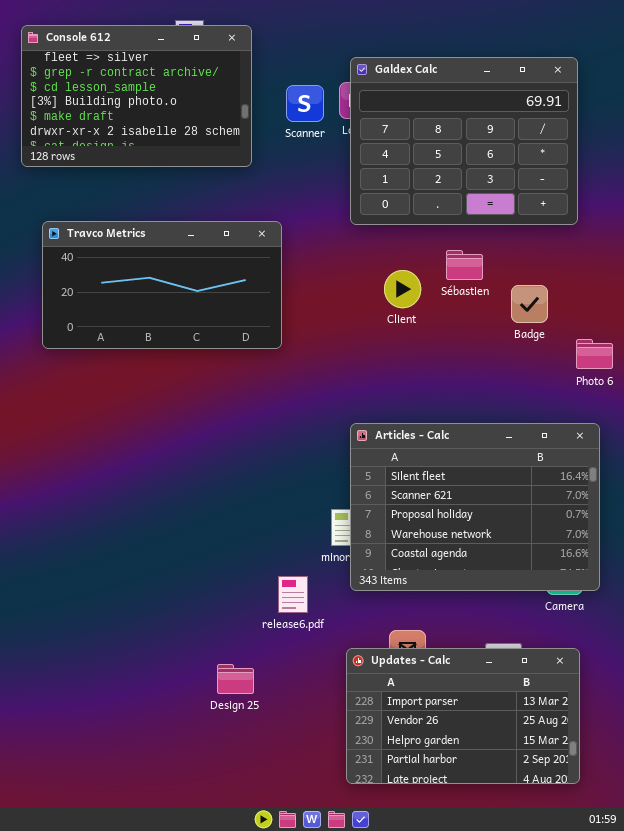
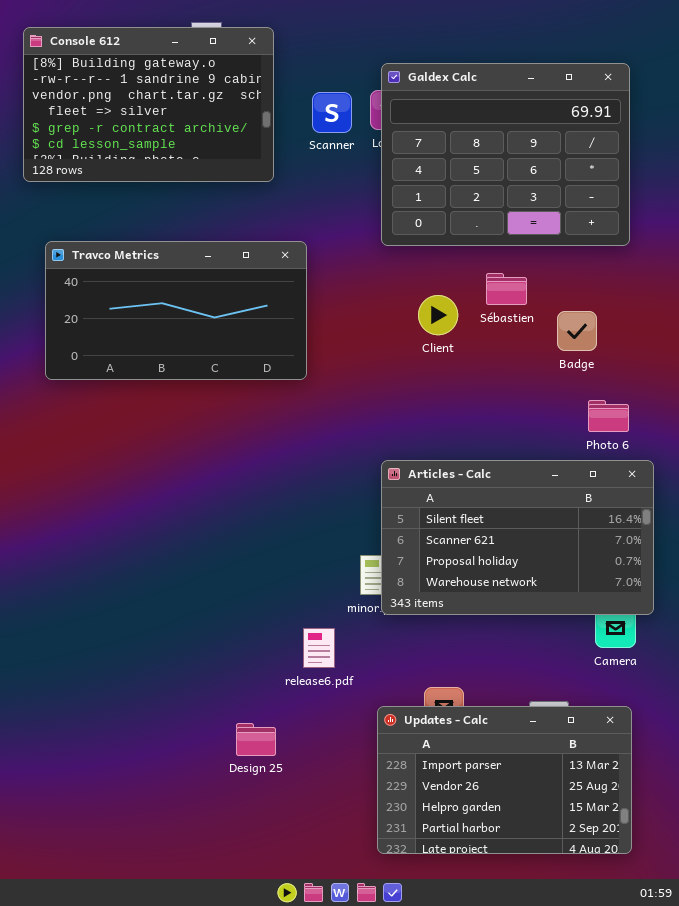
Console 612: [21,25,252,167] -> [23,27,274,182], scrolled up 3 rows
Photo 6: [576,339,613,369] -> [588,400,629,432], moved
Articles - Calc: [350,423,600,591] -> [381,460,654,615], resized

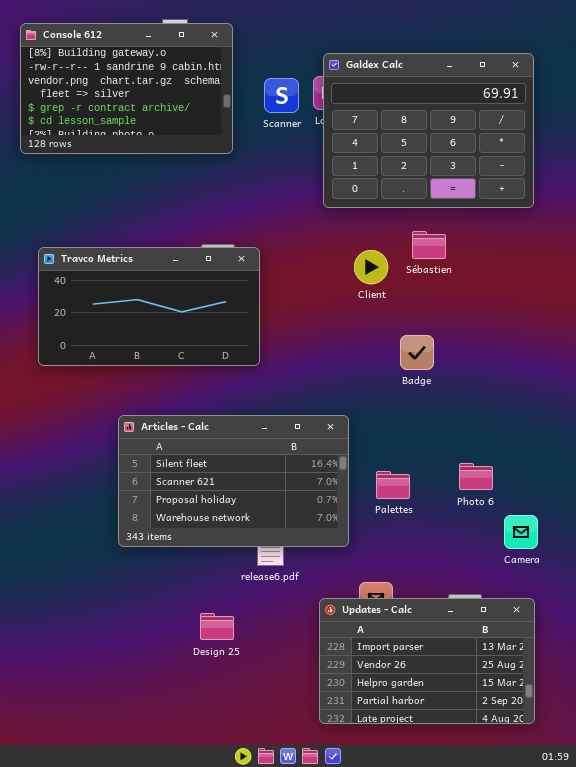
Travco Metrics: [45,241,307,380] -> [38,247,260,366], moved
Badge: [557,311,597,351] -> [400,335,434,370], moved
Photo 6: [588,400,629,432] -> [459,463,493,490], moved
Articles - Calc: [381,460,654,615] -> [118,415,349,547], moved

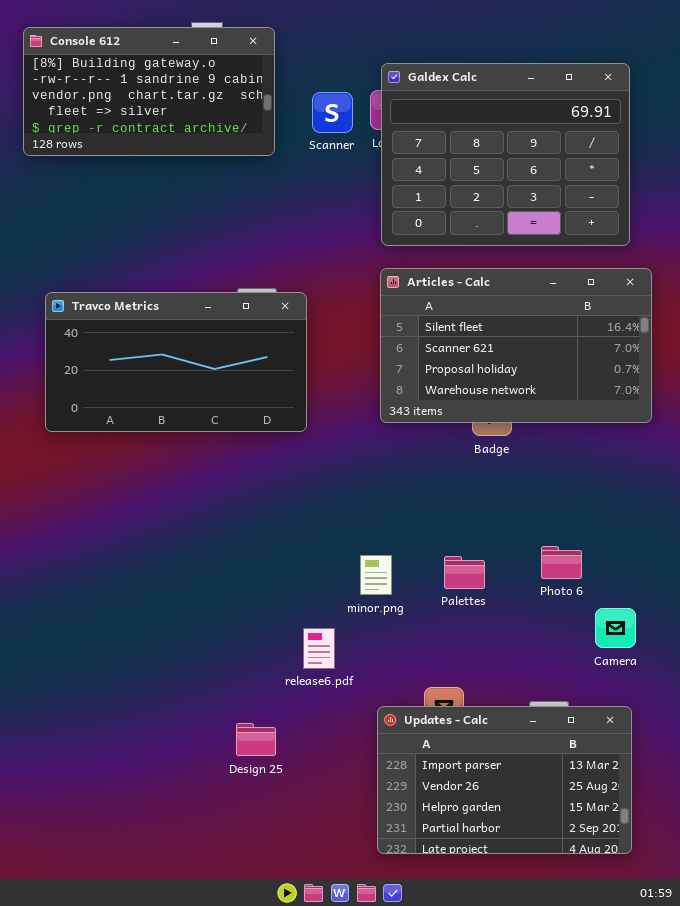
Console 612: [20,23,233,154] -> [23,27,275,156], resized
Articles - Calc: [118,415,349,547] -> [380,268,652,423], moved

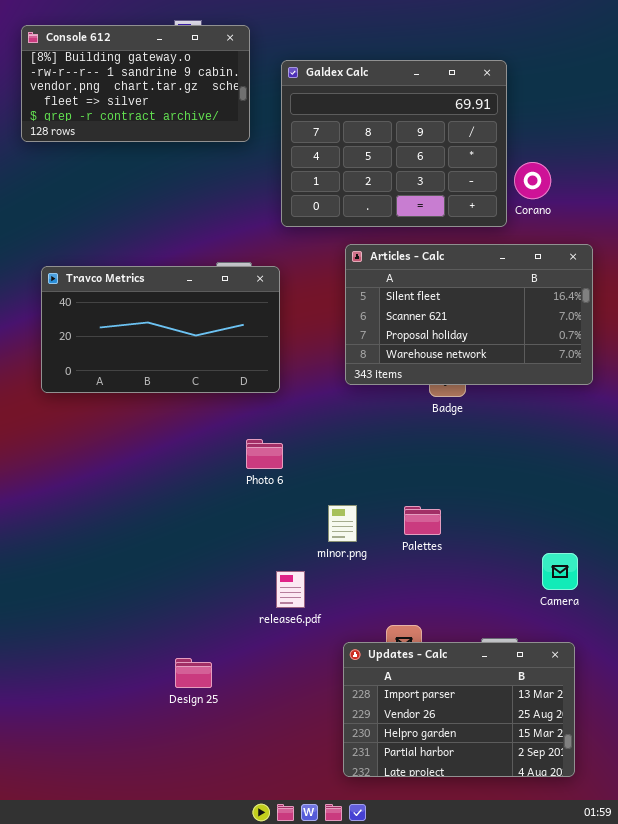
Galdex Calc: [381,63,630,246] -> [281,60,507,227], moved
Photo 6: [541,546,582,579] -> [246,439,283,469], moved
Design 25: [236,723,276,756] -> [175,658,212,688], moved

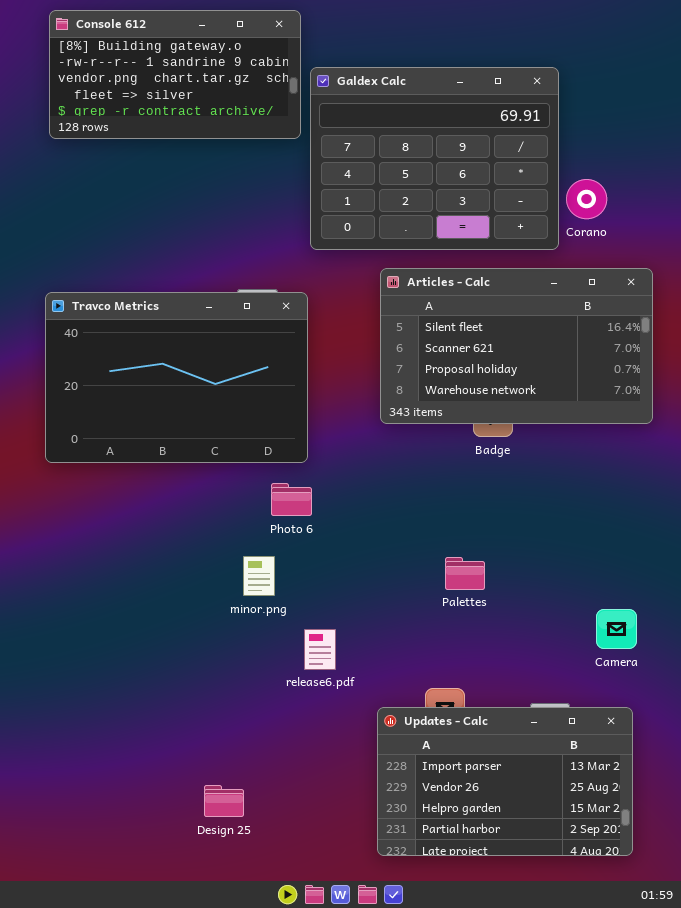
Console 612: [21,25,250,142] -> [49,10,301,139], moved
Travco Metrics: [41,266,280,393] -> [45,292,308,463], resized
minor.png: [328,505,357,542] -> [243,556,275,596], moved
Design 25: [175,658,212,688] -> [204,785,244,817], moved

